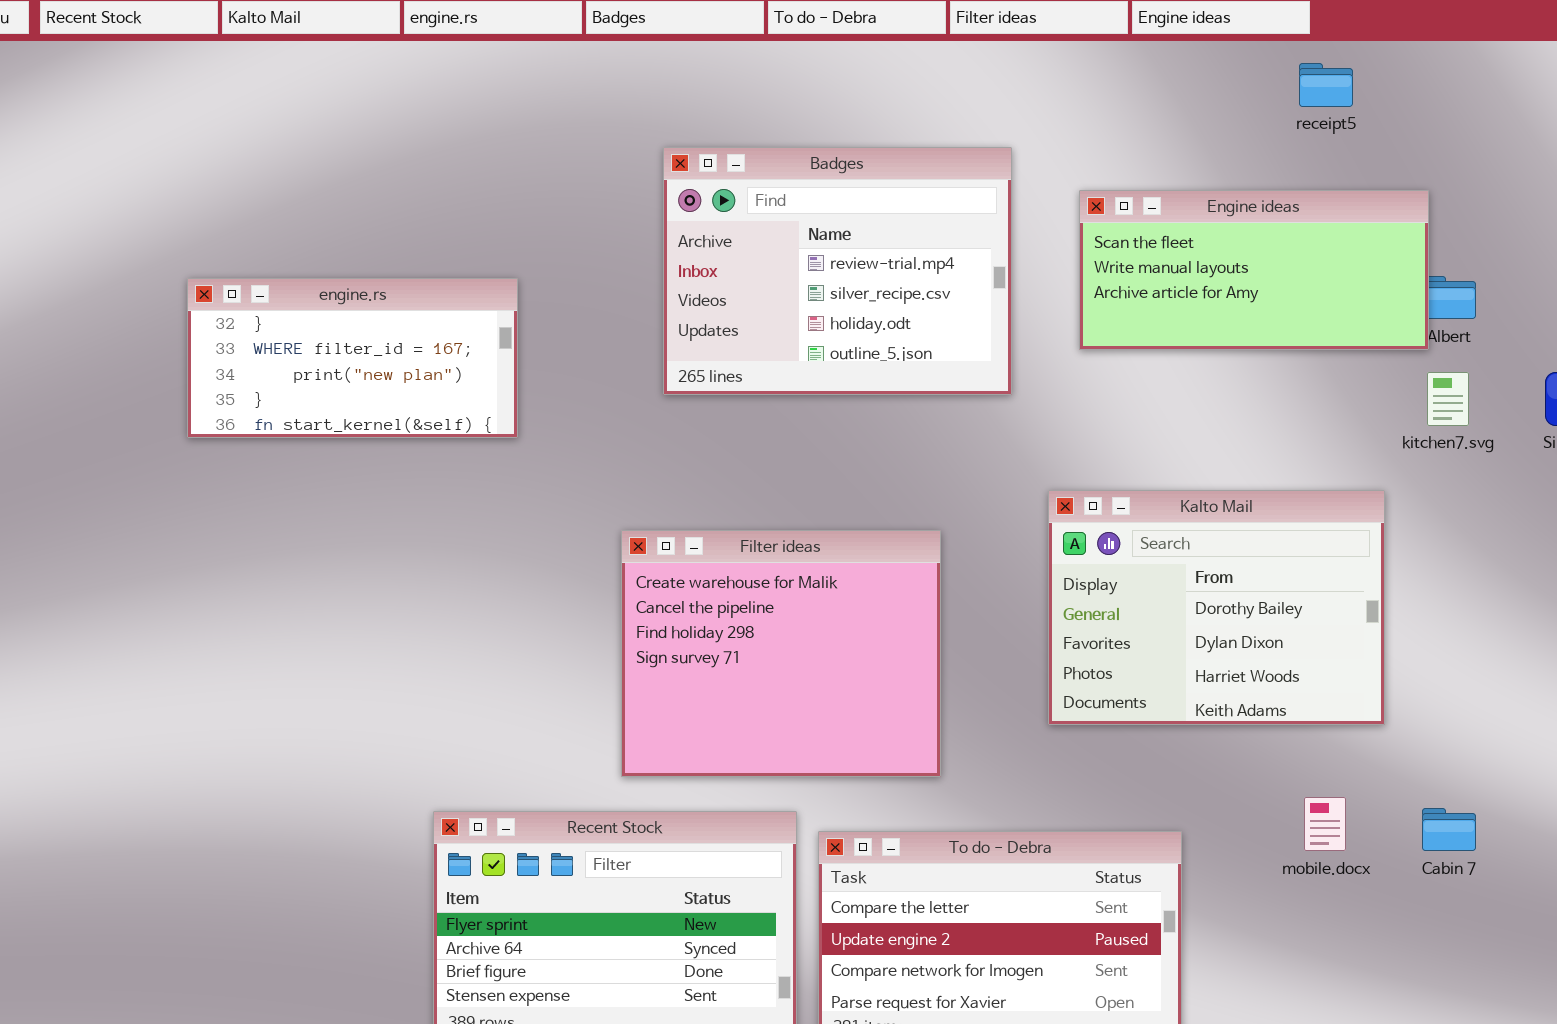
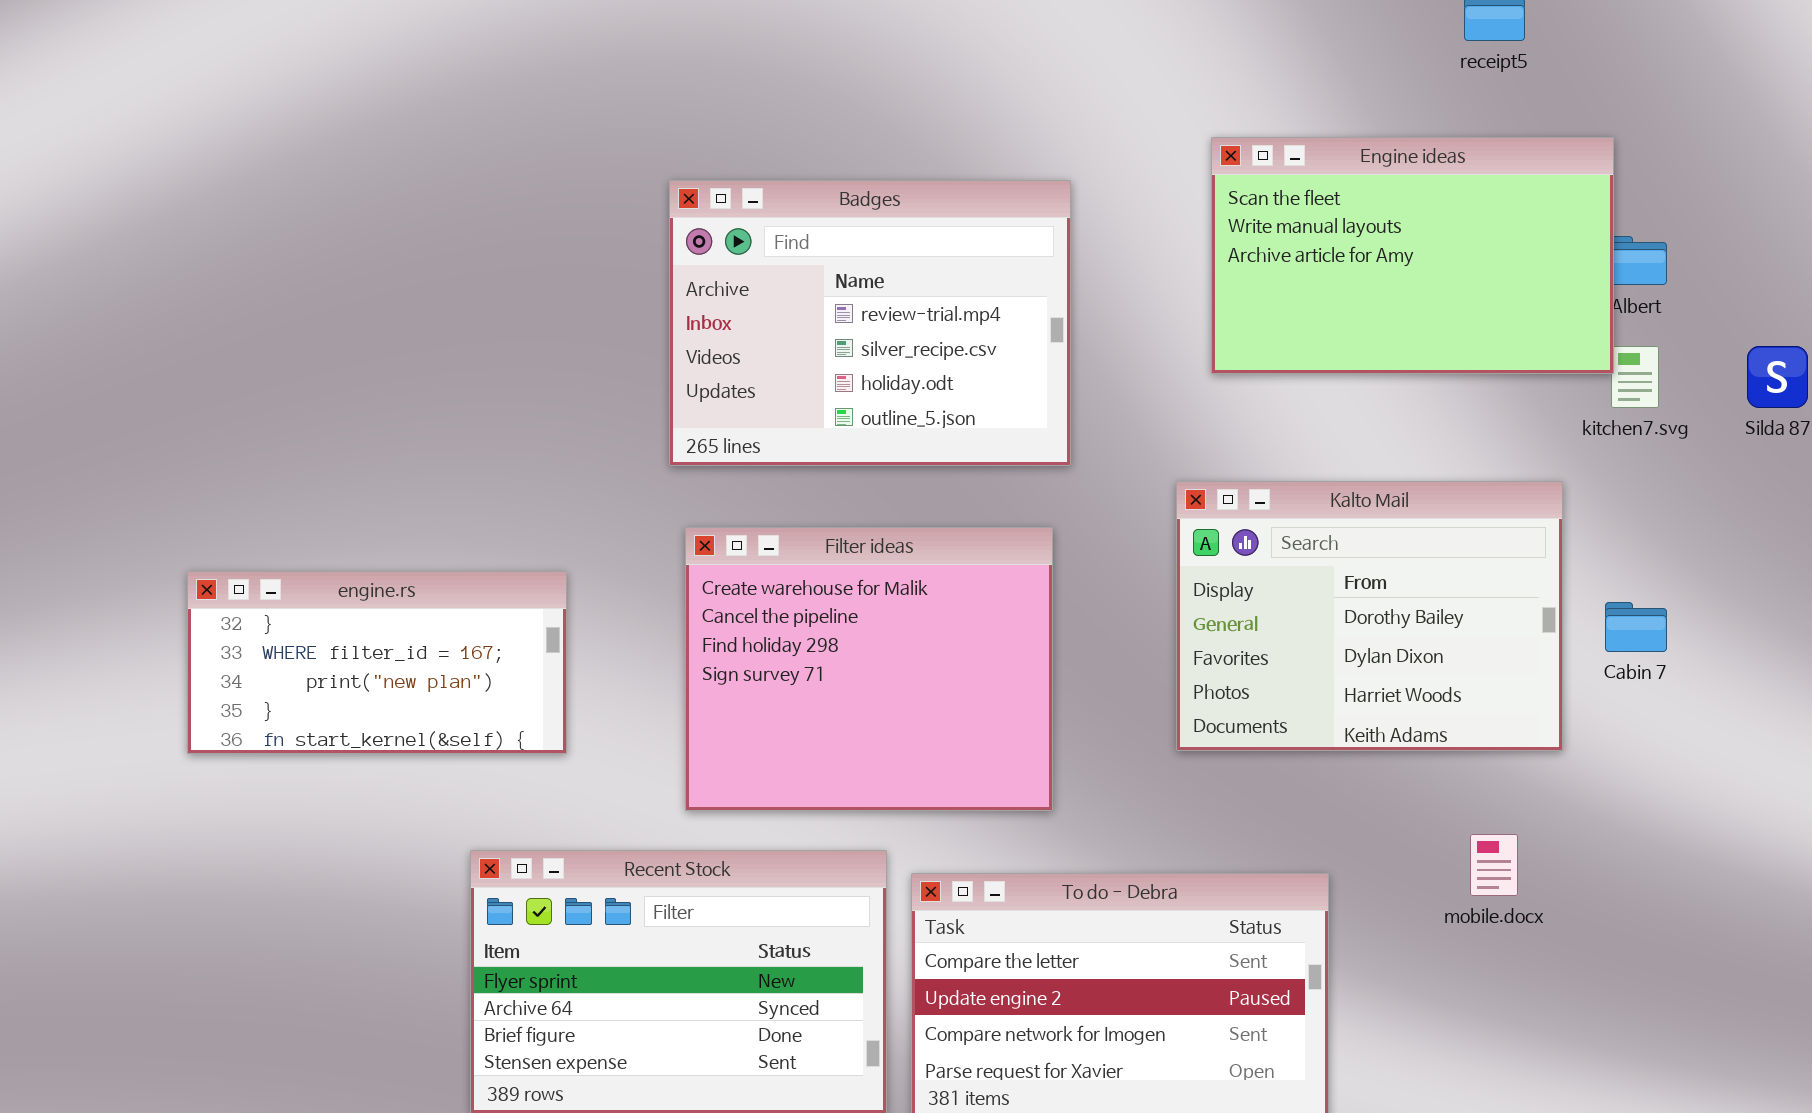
Badges: [663,147,1012,395] -> [669,180,1071,466], moved
Engine ideas: [1079,190,1429,350] -> [1211,137,1614,374], resized
engine.rs: [187,278,518,438] -> [187,571,567,754], moved
Cabin 7: [1422,808,1476,851] -> [1605,602,1667,652], moved

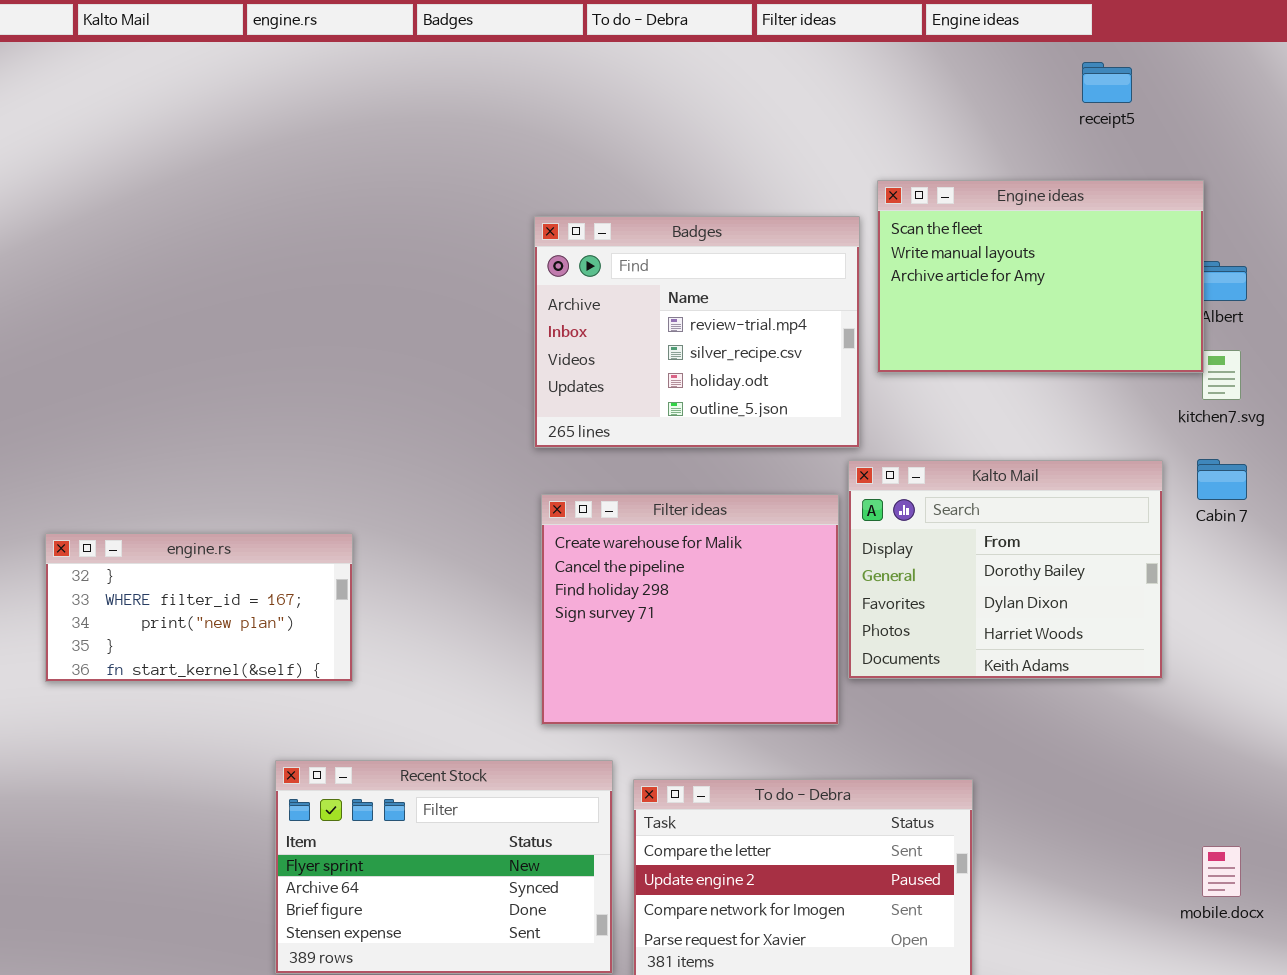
Badges: [669,180,1071,466] -> [534,216,860,448], moved
Filter ideas: [685,527,1053,811] -> [541,494,839,725], moved
Cabin 7: [1605,602,1667,652] -> [1197,459,1247,500], moved
mobile.docx: [1470,834,1518,896] -> [1202,846,1241,897], moved

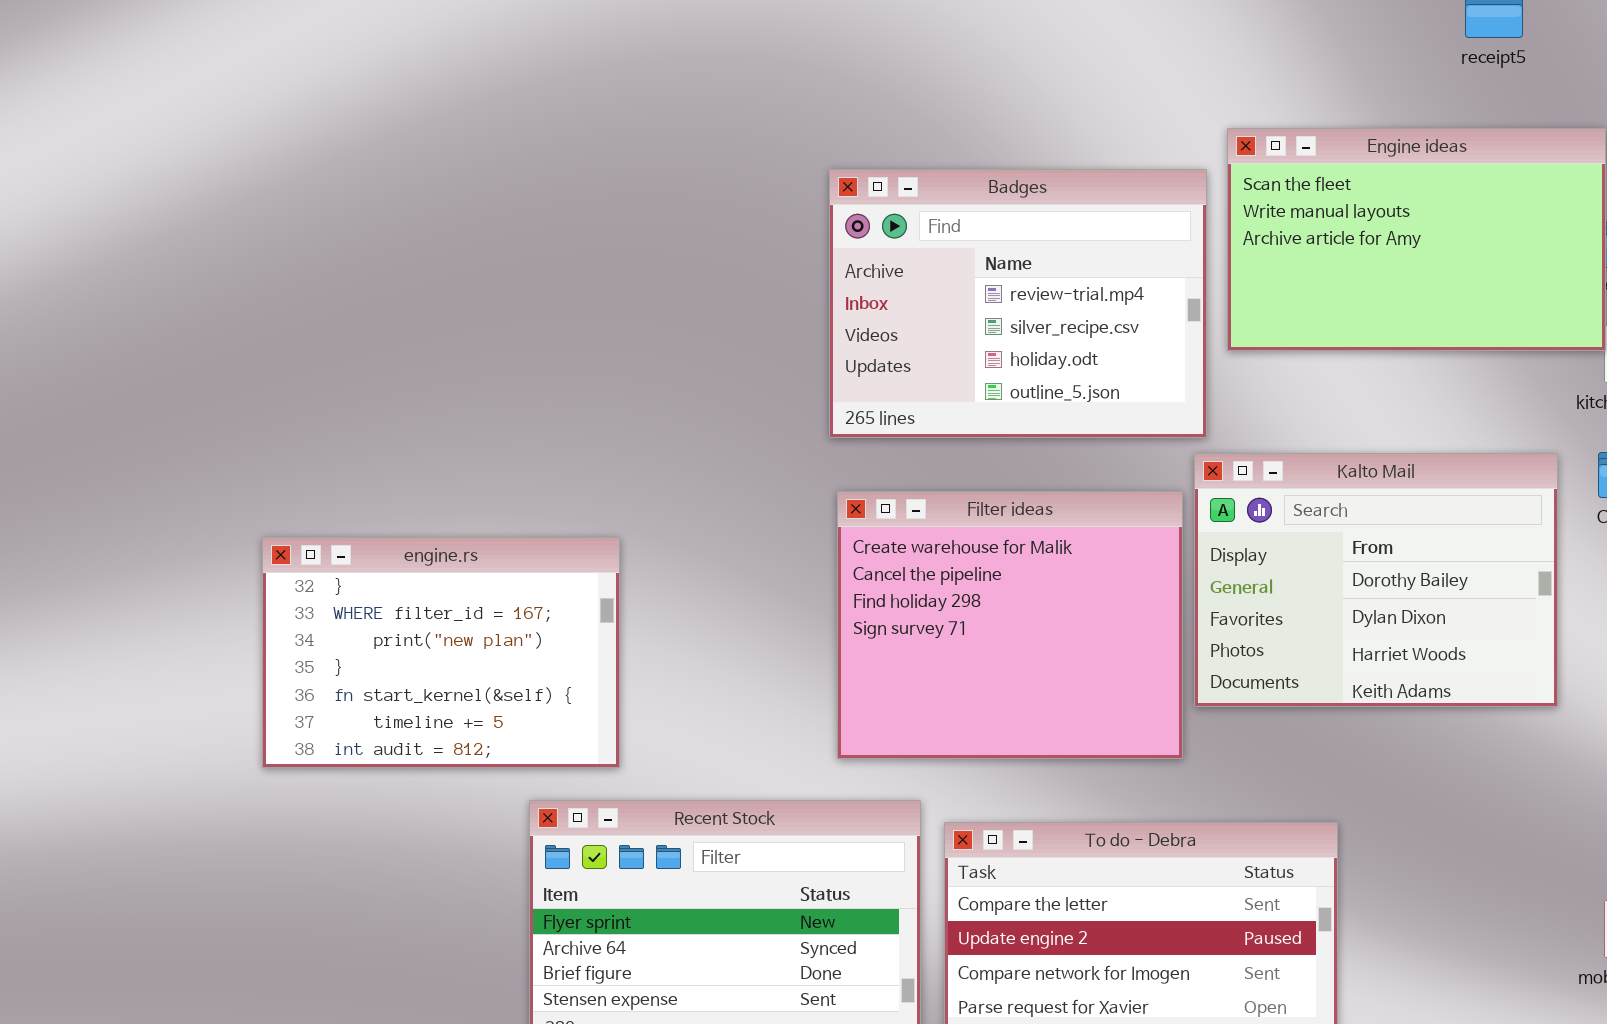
engine.rs: [45,533,353,682] -> [262,537,620,768], resized

